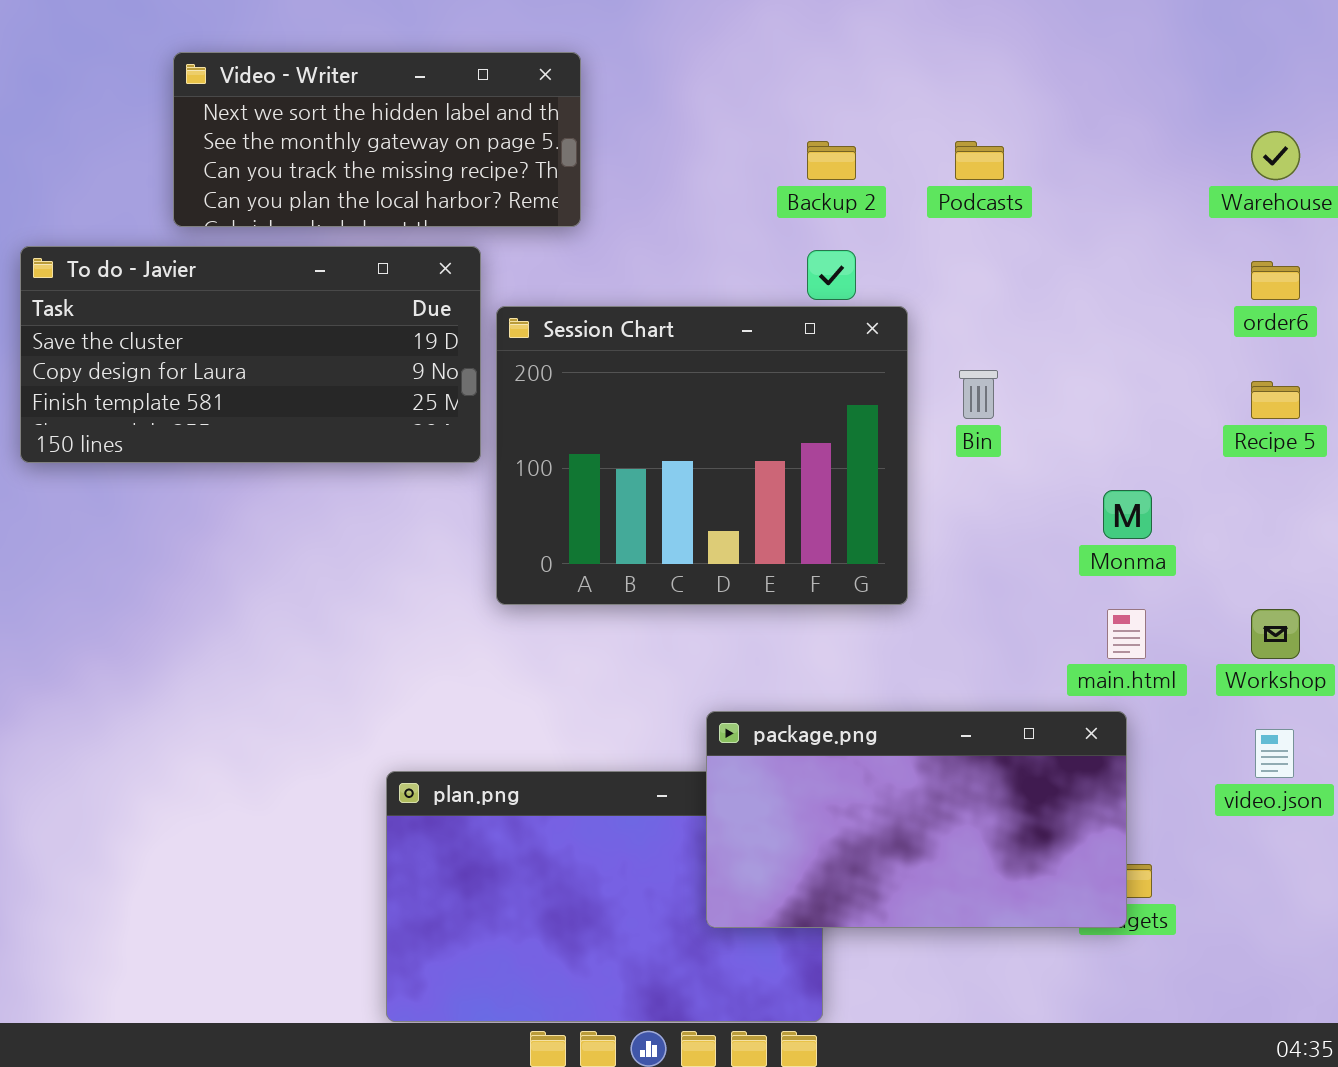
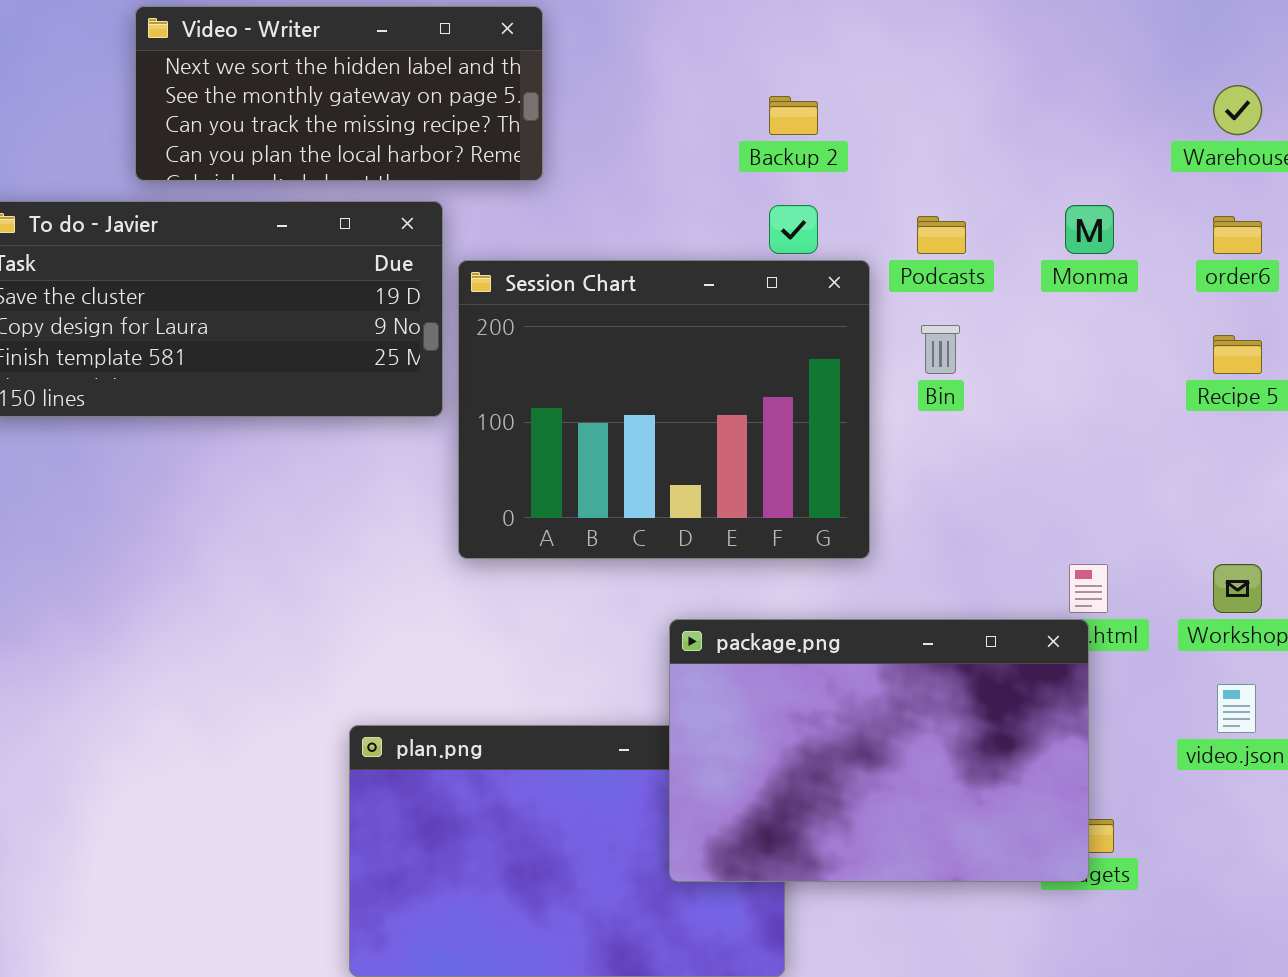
Podcasts: [955,141,1004,180] -> [917,216,966,254], moved
Monma: [1103,490,1152,539] -> [1065,205,1114,254], moved
package.png: [706,711,1127,928] -> [669,619,1089,882], resized

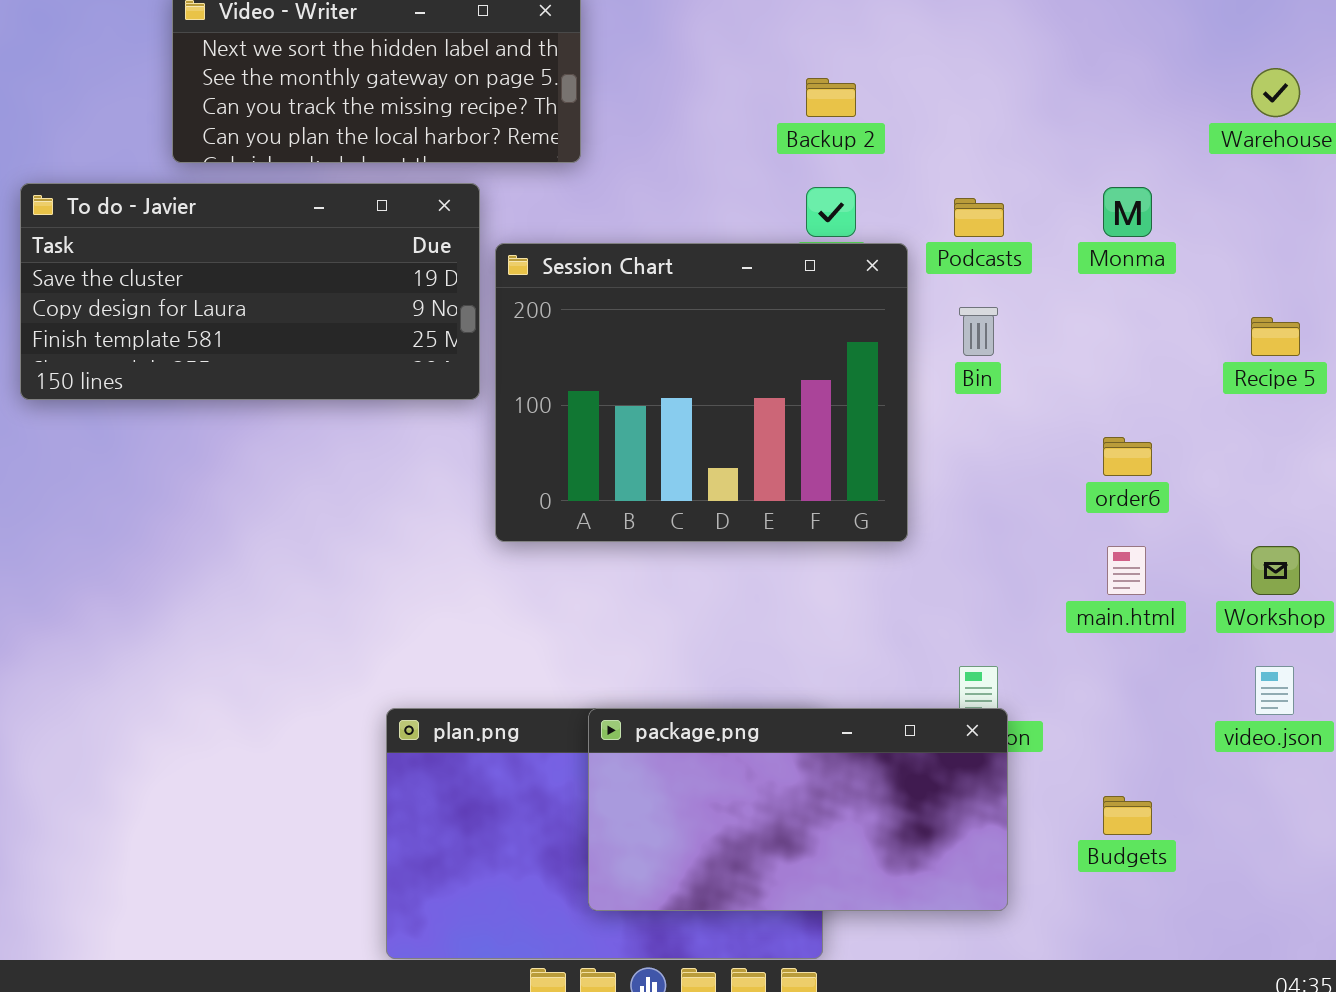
order6: [1213,216,1262,254] -> [1103,437,1152,476], moved
package.png: [669,619,1089,882] -> [588,708,1008,911], moved, resized

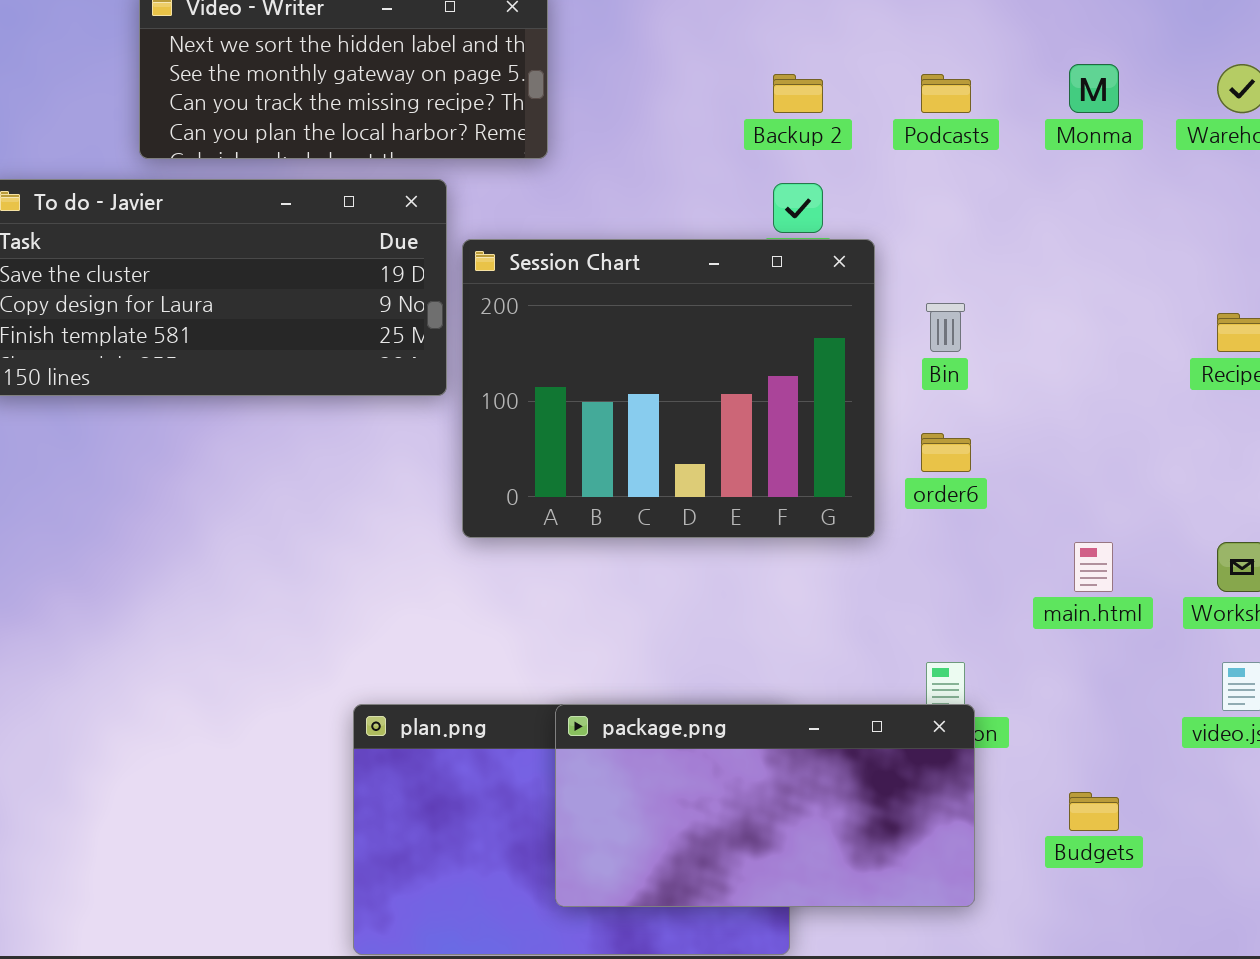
Monma: [1103,187,1152,237] -> [1069,64,1119,113], moved
Podcasts: [954,198,1004,237] -> [921,74,971,113], moved
order6: [1103,437,1152,476] -> [921,433,971,472], moved

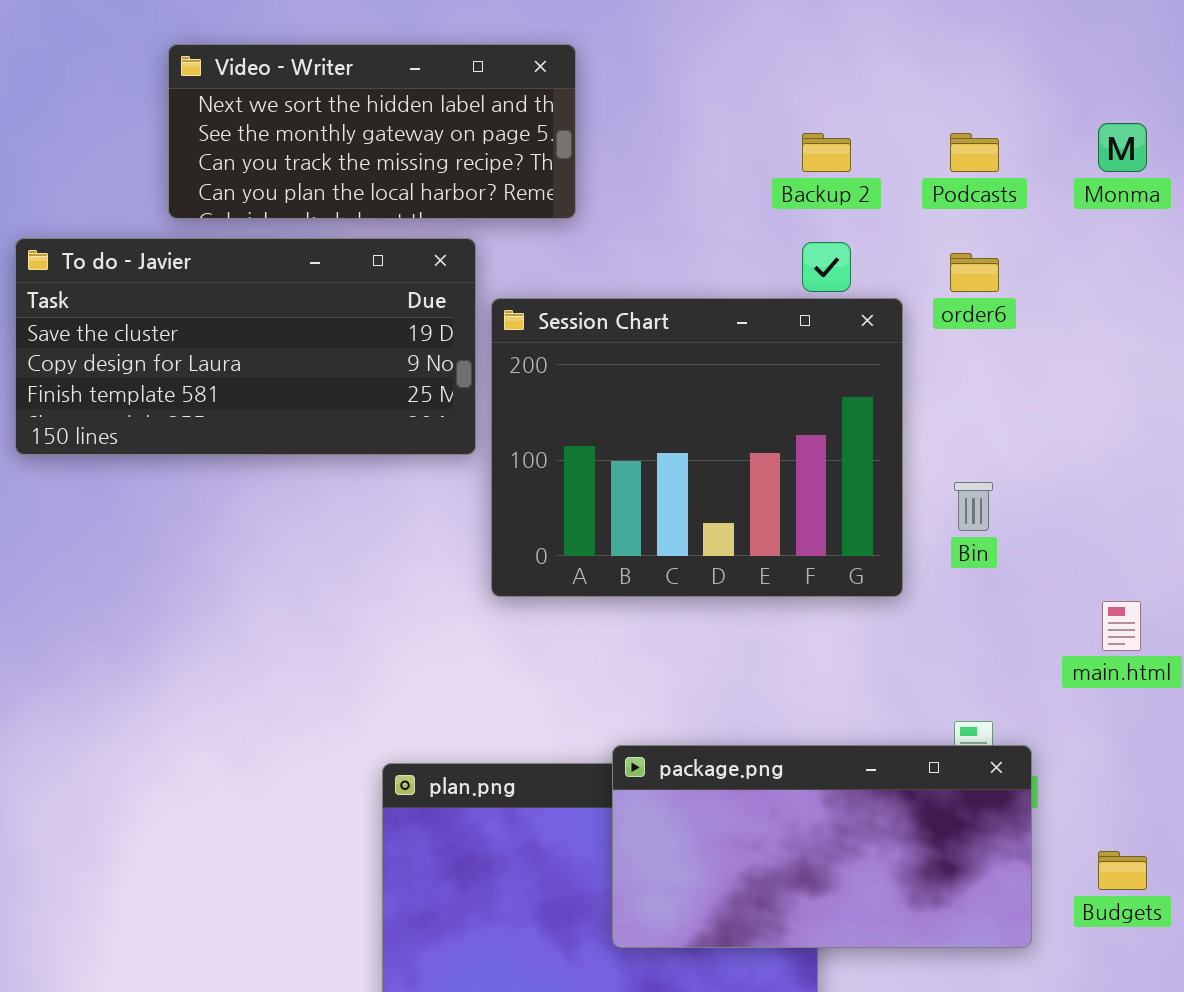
Bin: [926,303,965,352] -> [954,482,993,531], moved
order6: [921,433,971,472] -> [950,253,999,292], moved
package.png: [555,704,975,907] -> [612,745,1032,948], moved

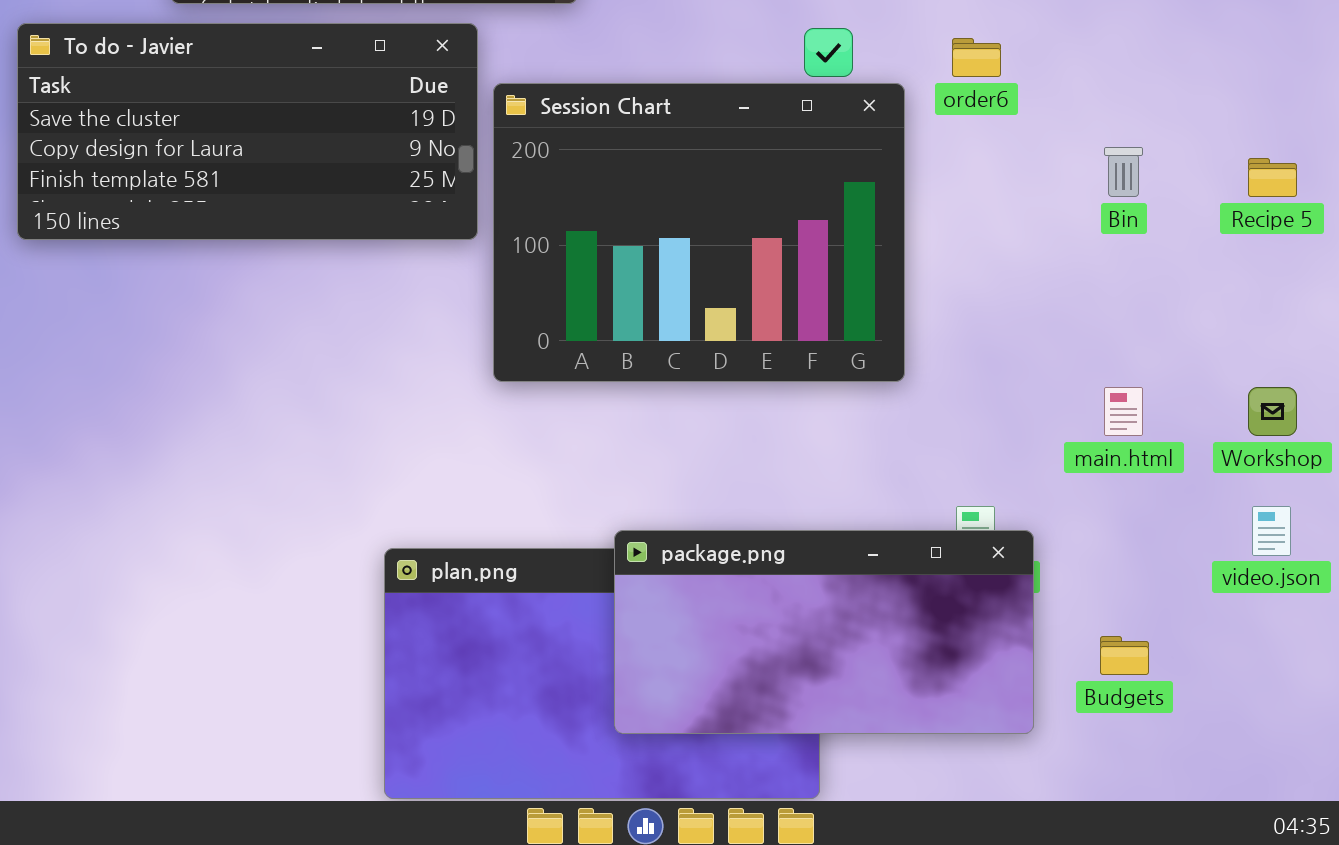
Bin: [954,482,993,531] -> [1104,147,1143,197], moved

